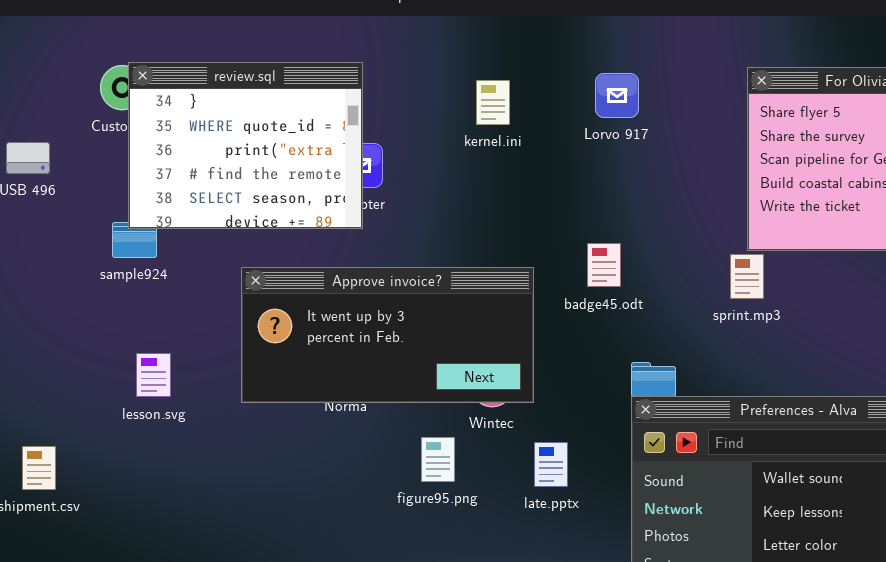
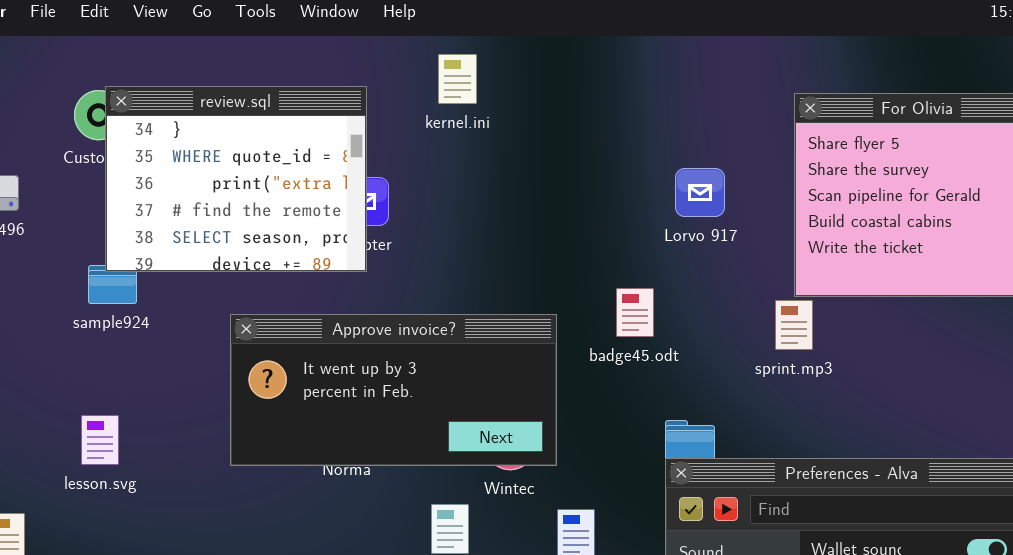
Lorvo 917: [595,73,639,118] -> [675,168,725,217], moved
kernel.ini: [476,80,510,125] -> [438,54,477,104], moved
lesson.svg: [136,353,171,397] -> [81,415,119,465], moved

